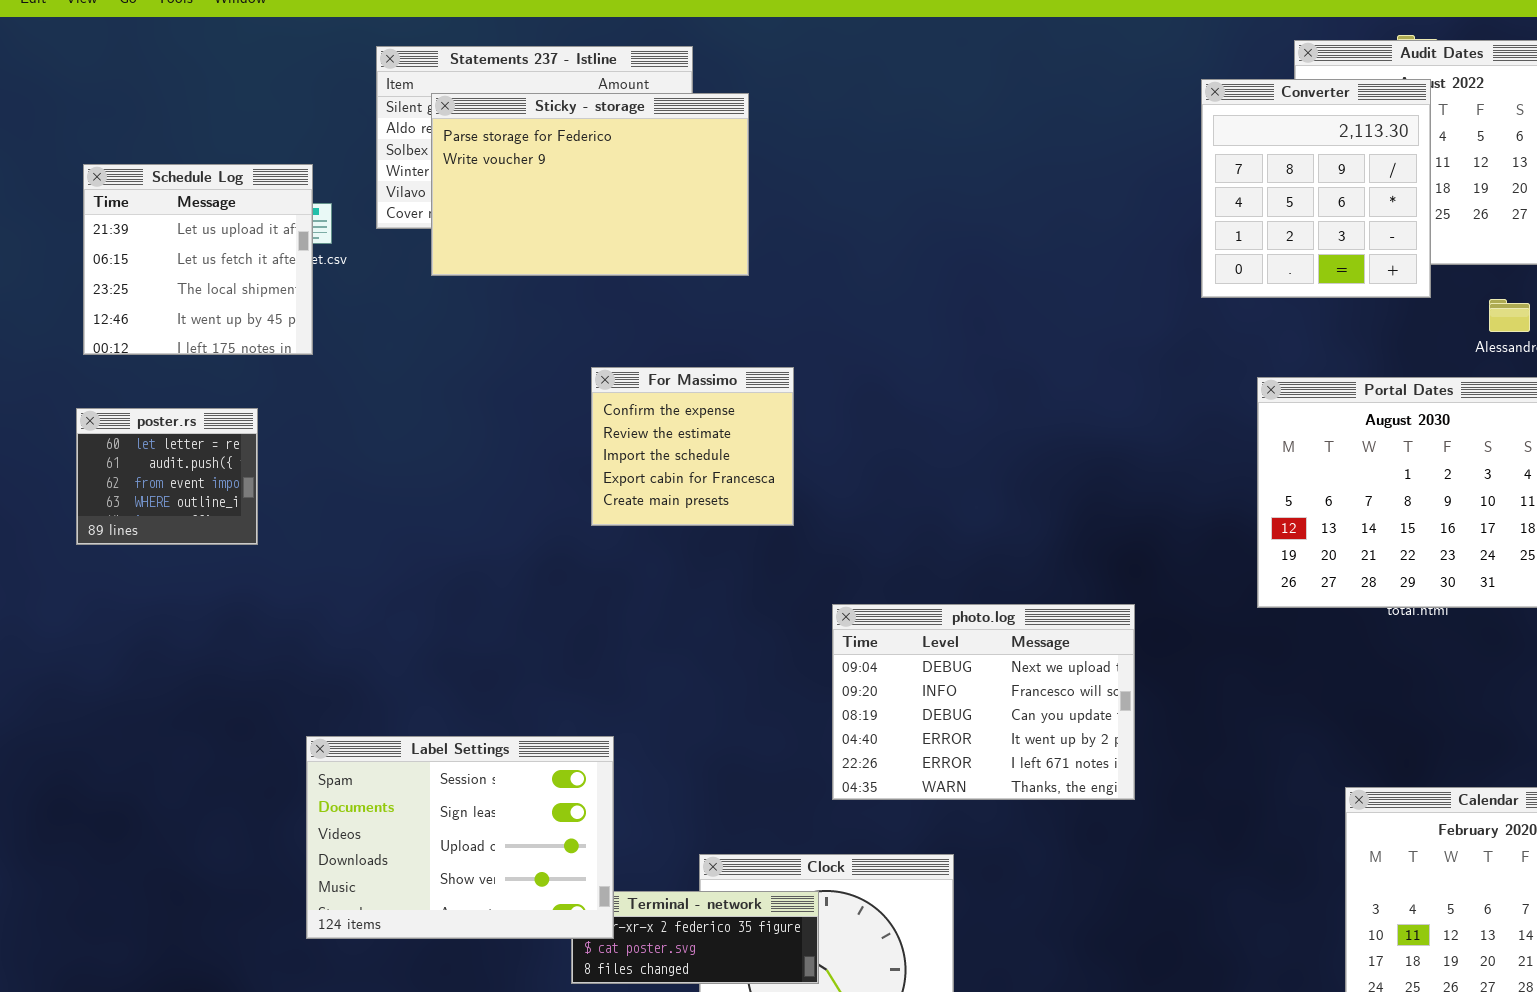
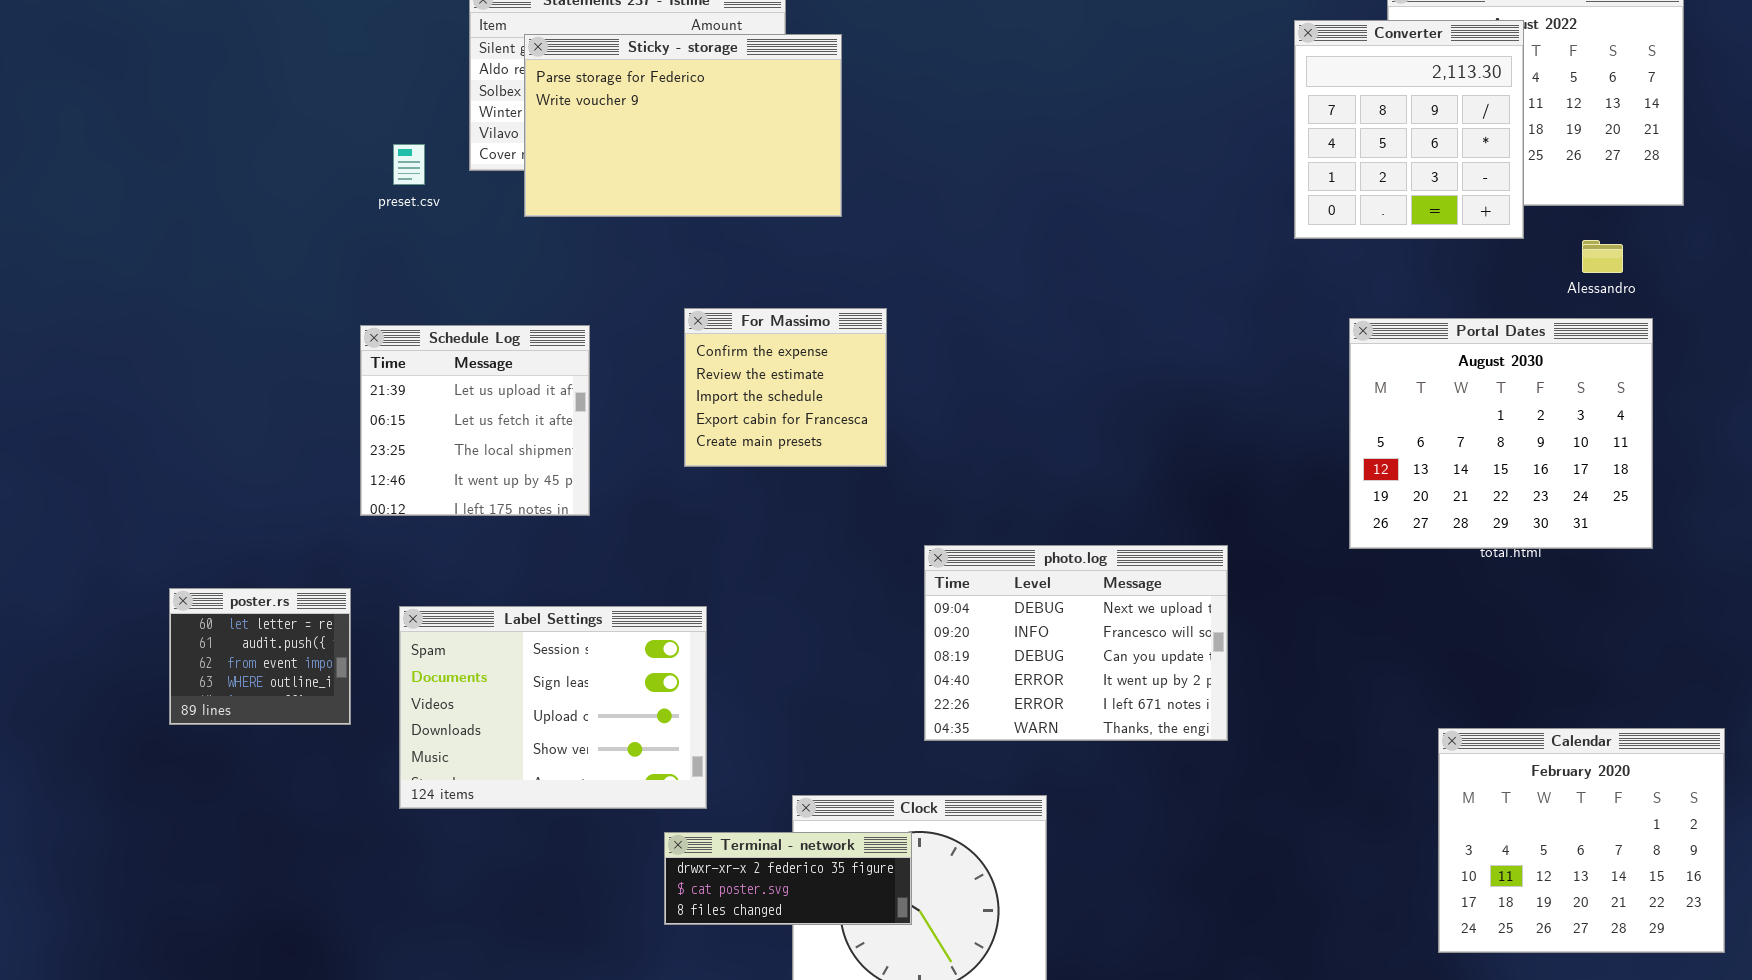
Schedule Log: [83,164,313,355] -> [360,325,590,516], moved
poster.rs: [76,408,258,545] -> [169,588,351,725], moved
Label Settings: [306,736,614,939] -> [399,606,707,809], moved

